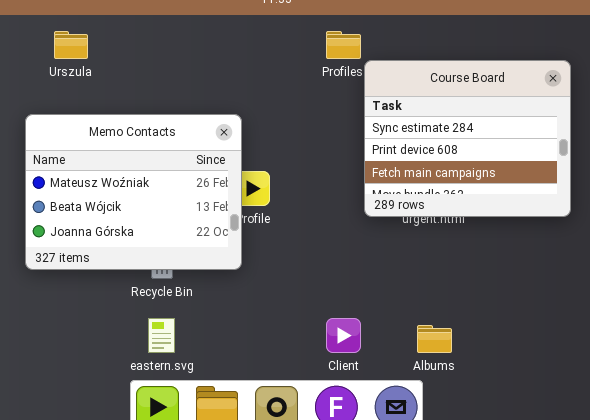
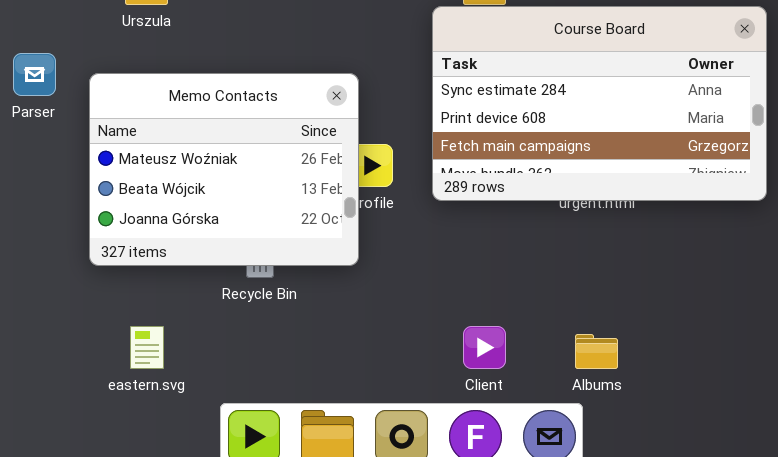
Course Board: [364,60,571,217] -> [432,6,767,201], resized
eastern.svg: [148,318,175,353] -> [130,326,164,369], moved

